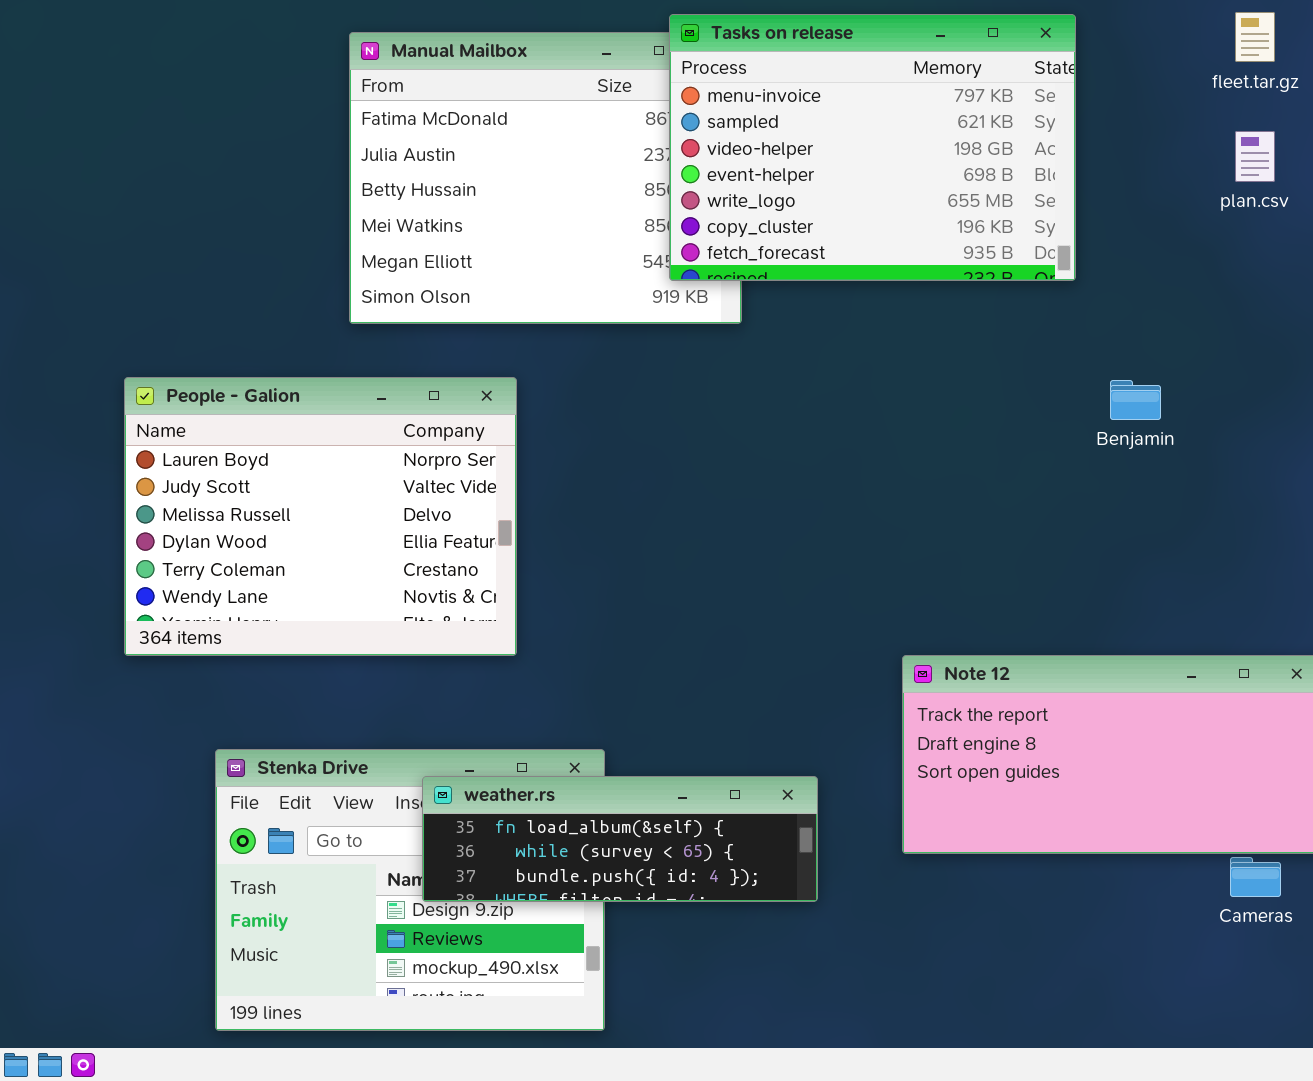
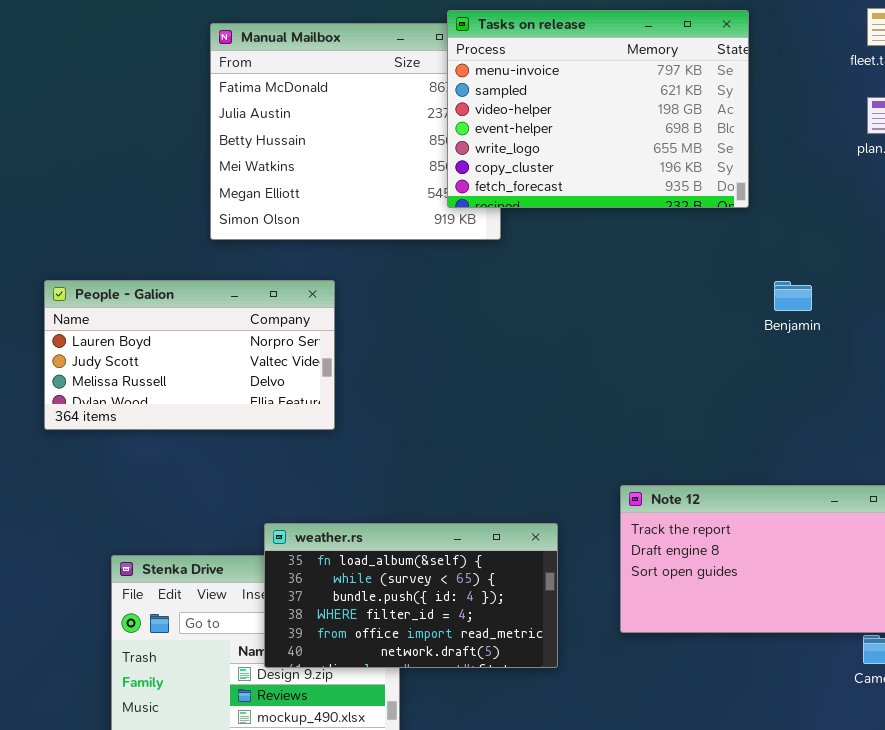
People - Galion: [124,377,517,656] -> [44,280,335,430], resized
weather.rs: [422,776,818,902] -> [264,523,558,668], resized

